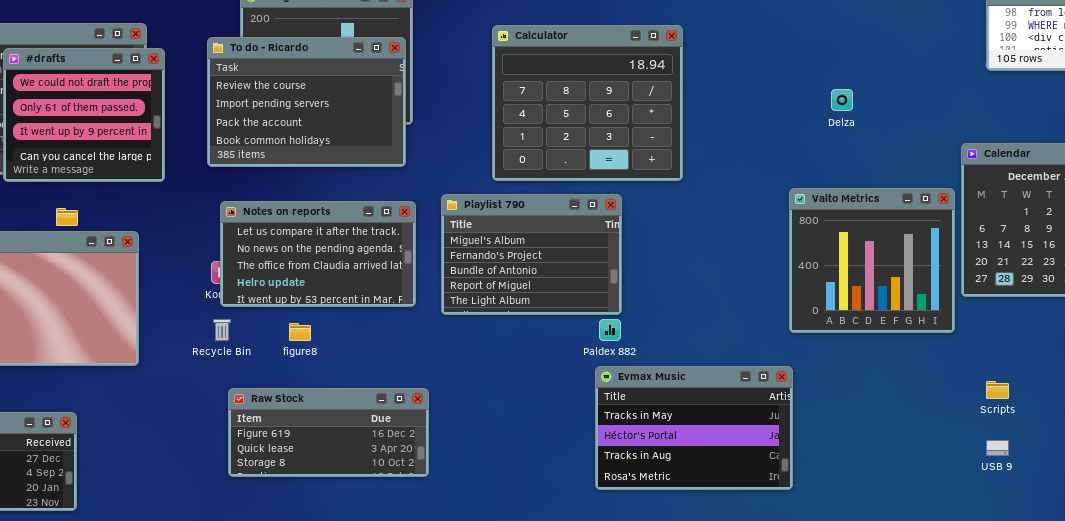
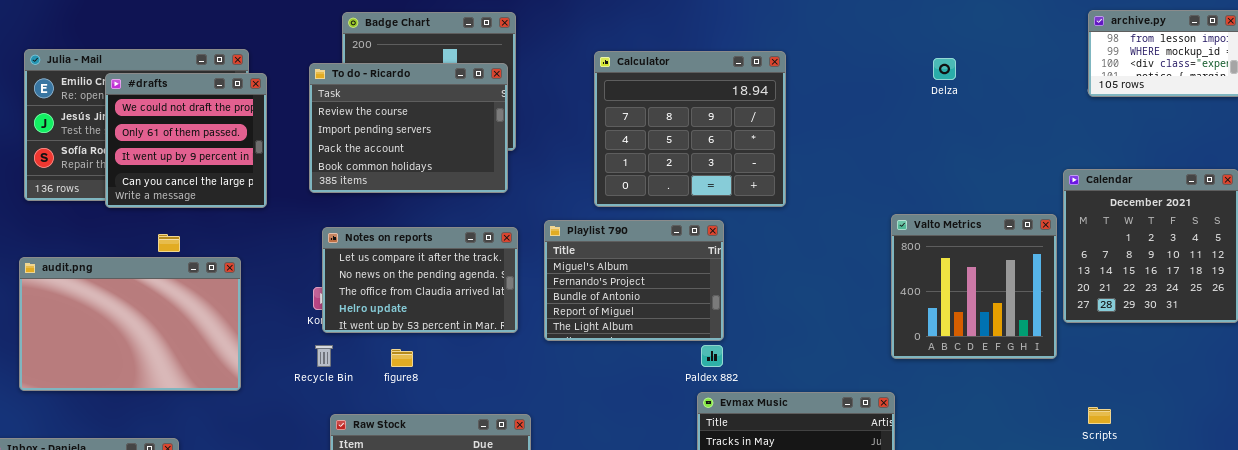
Delza: [831,89,853,111] -> [933,58,956,80], moved

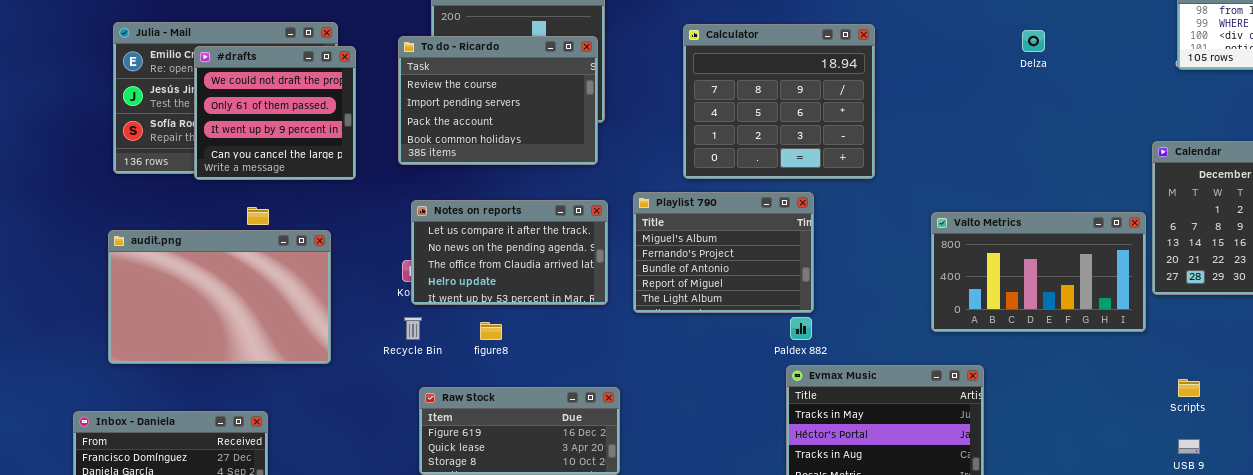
Valto Metrics: [891,214,1057,359] -> [931,212,1146,332], resized

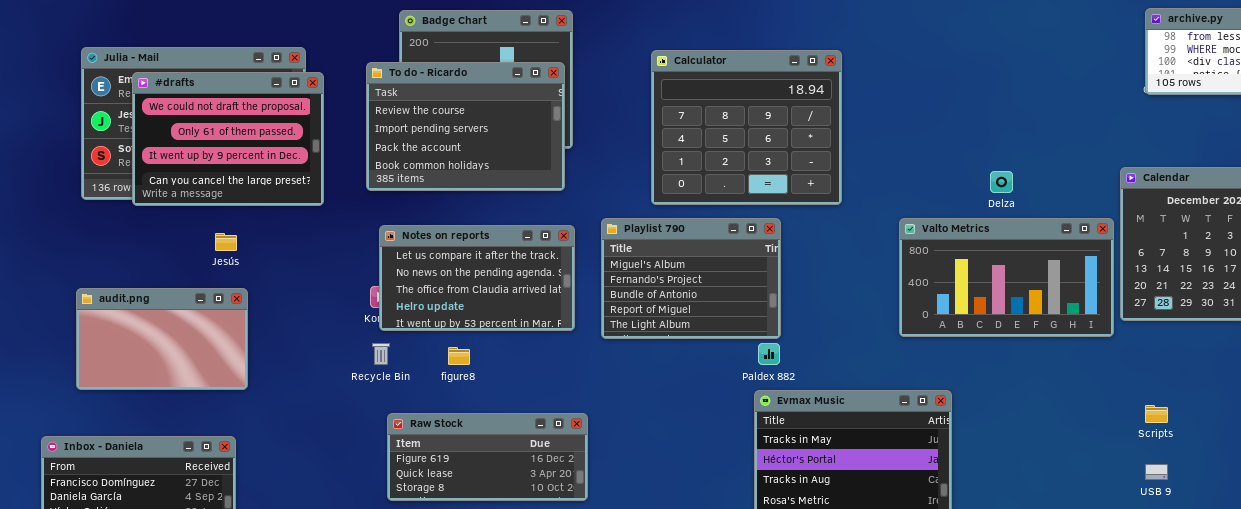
Delza: [1022,30,1045,52] -> [990,171,1013,193], moved
#drafts: [194,46,356,180] -> [132,72,324,206], resized
Valto Metrics: [931,212,1146,332] -> [899,218,1114,337], moved
audit.png: [108,230,331,364] -> [76,288,248,390], resized

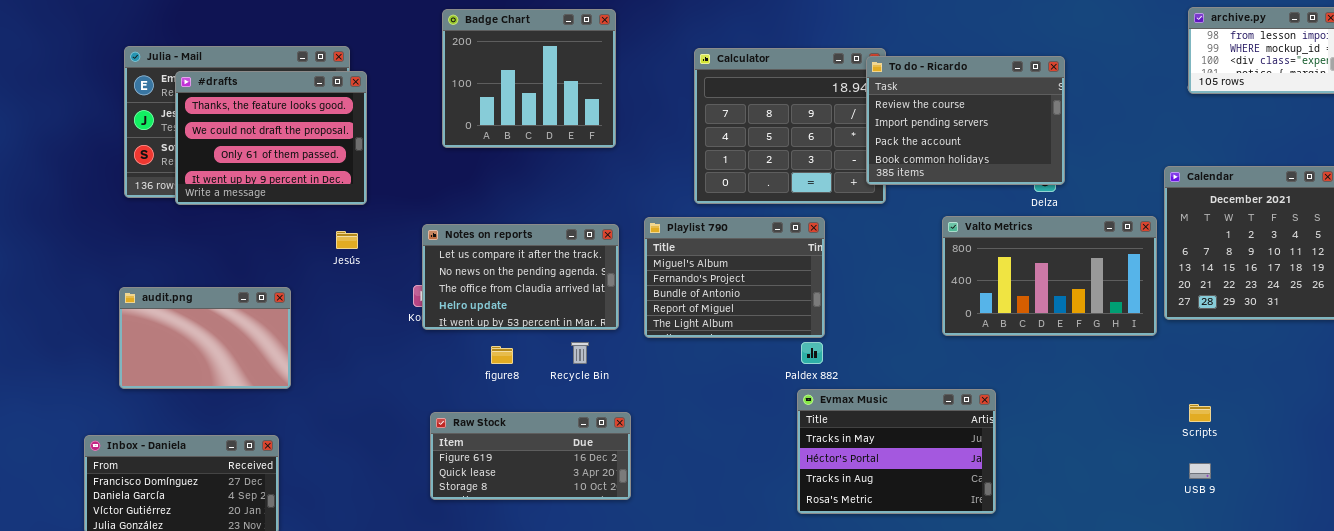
To do - Ricardo: [366,62,565,191] -> [866,56,1065,185], moved
#drafts: [132,72,324,206] -> [175,71,367,205], scrolled up 1 row
Jesús: [215,233,237,251] -> [336,231,358,249], moved
Recycle Bin: [372,343,390,365] -> [571,342,589,364], moved

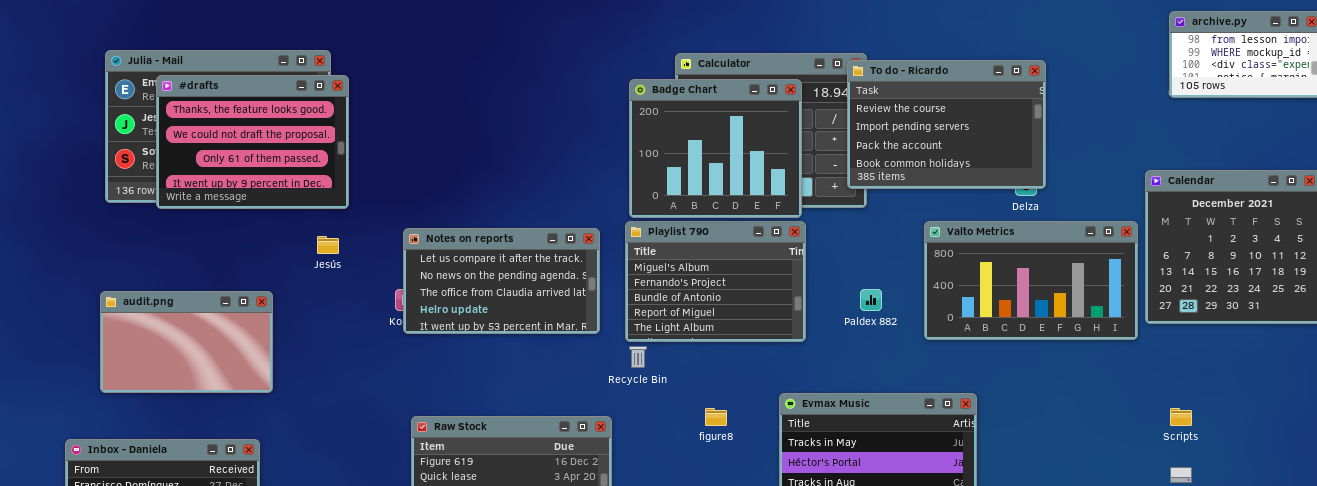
Badge Chart: [442,9,616,148] -> [629,79,802,218], moved
Recycle Bin: [571,342,589,364] -> [629,346,647,368], moved
Paldex 882: [801,342,823,364] -> [860,289,882,311], moved
figure8: [491,346,513,364] -> [705,408,727,426], moved

